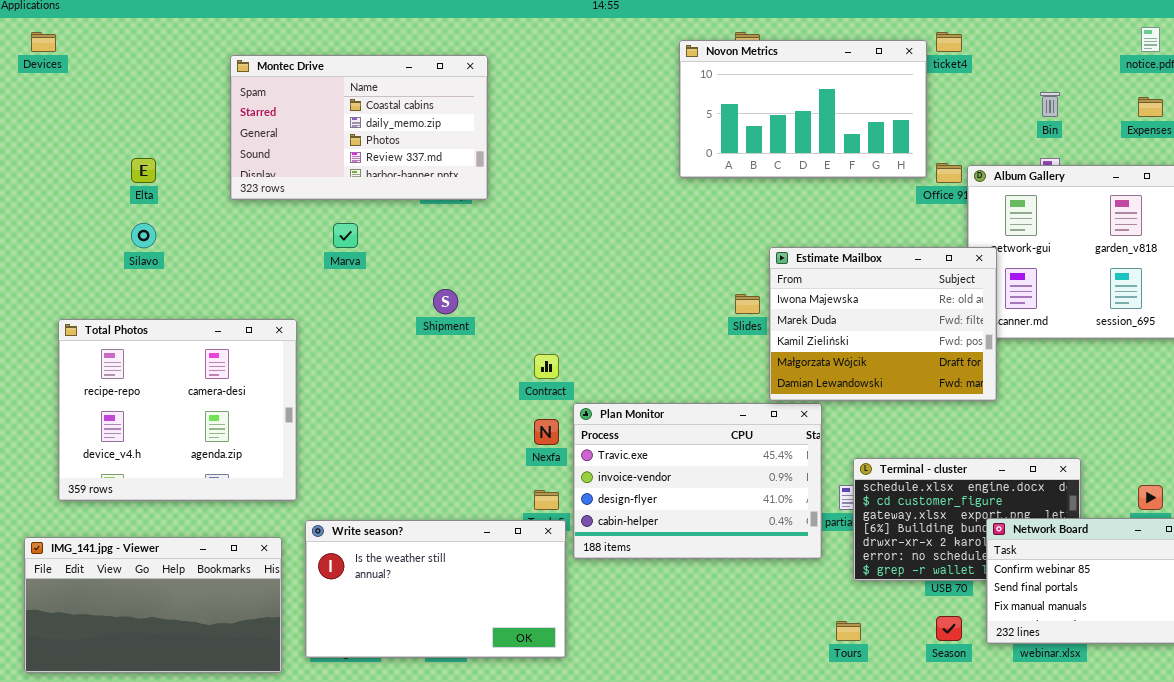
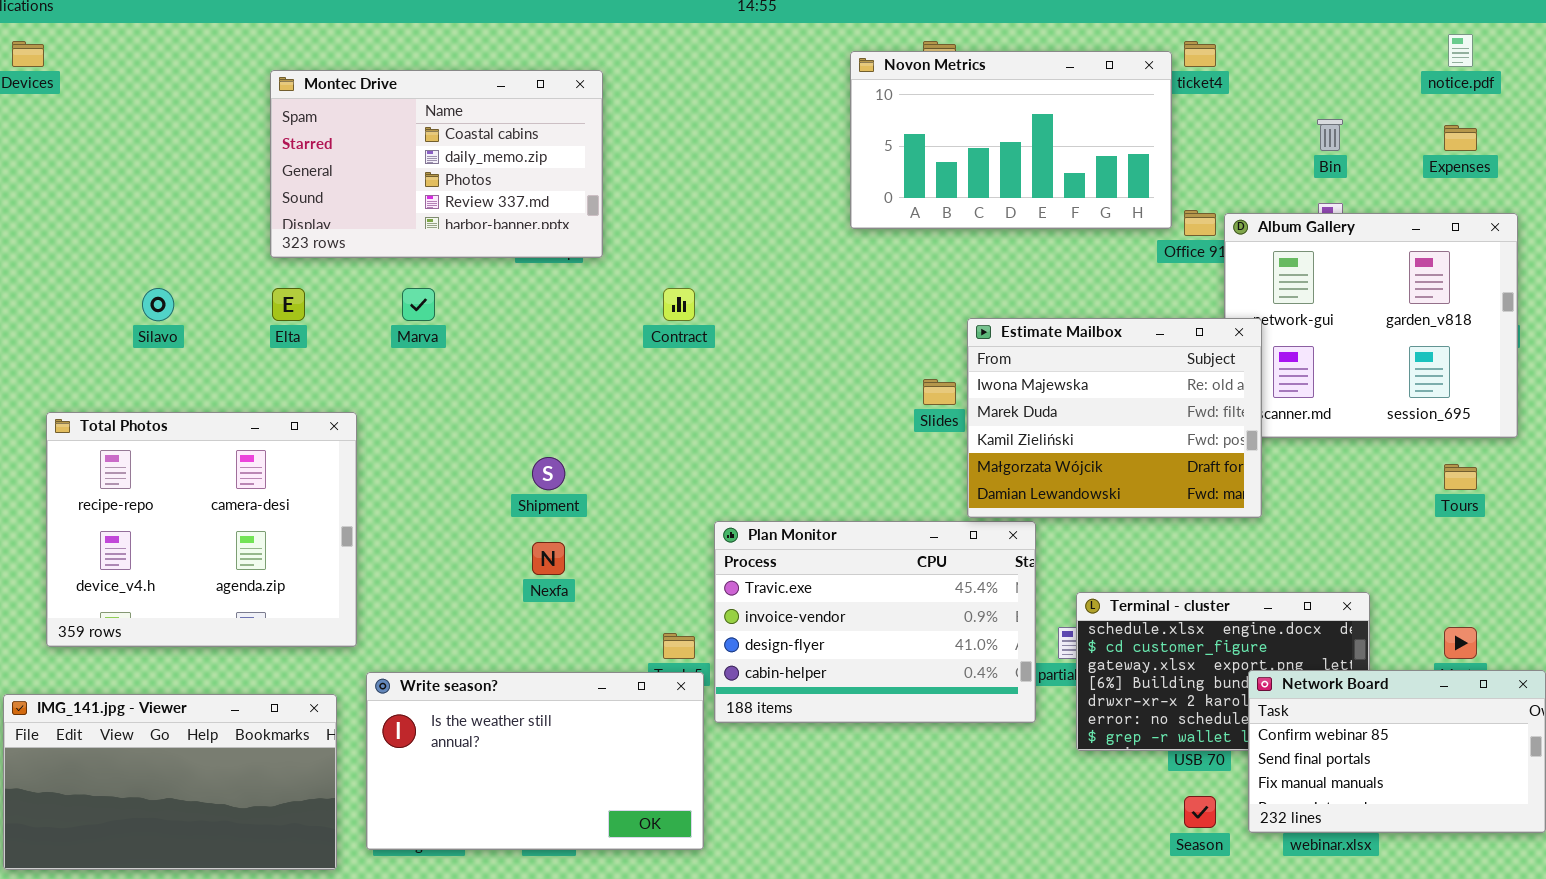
Elta: [131,158,156,183] -> [272,288,305,321], moved
Shipment: [433,289,458,314] -> [532,457,565,490], moved
Contract: [534,354,559,379] -> [663,288,695,321], moved
Nexfa: [534,419,559,445] -> [532,542,565,575], moved
Tours: [836,621,861,641] -> [1444,464,1477,490], moved

